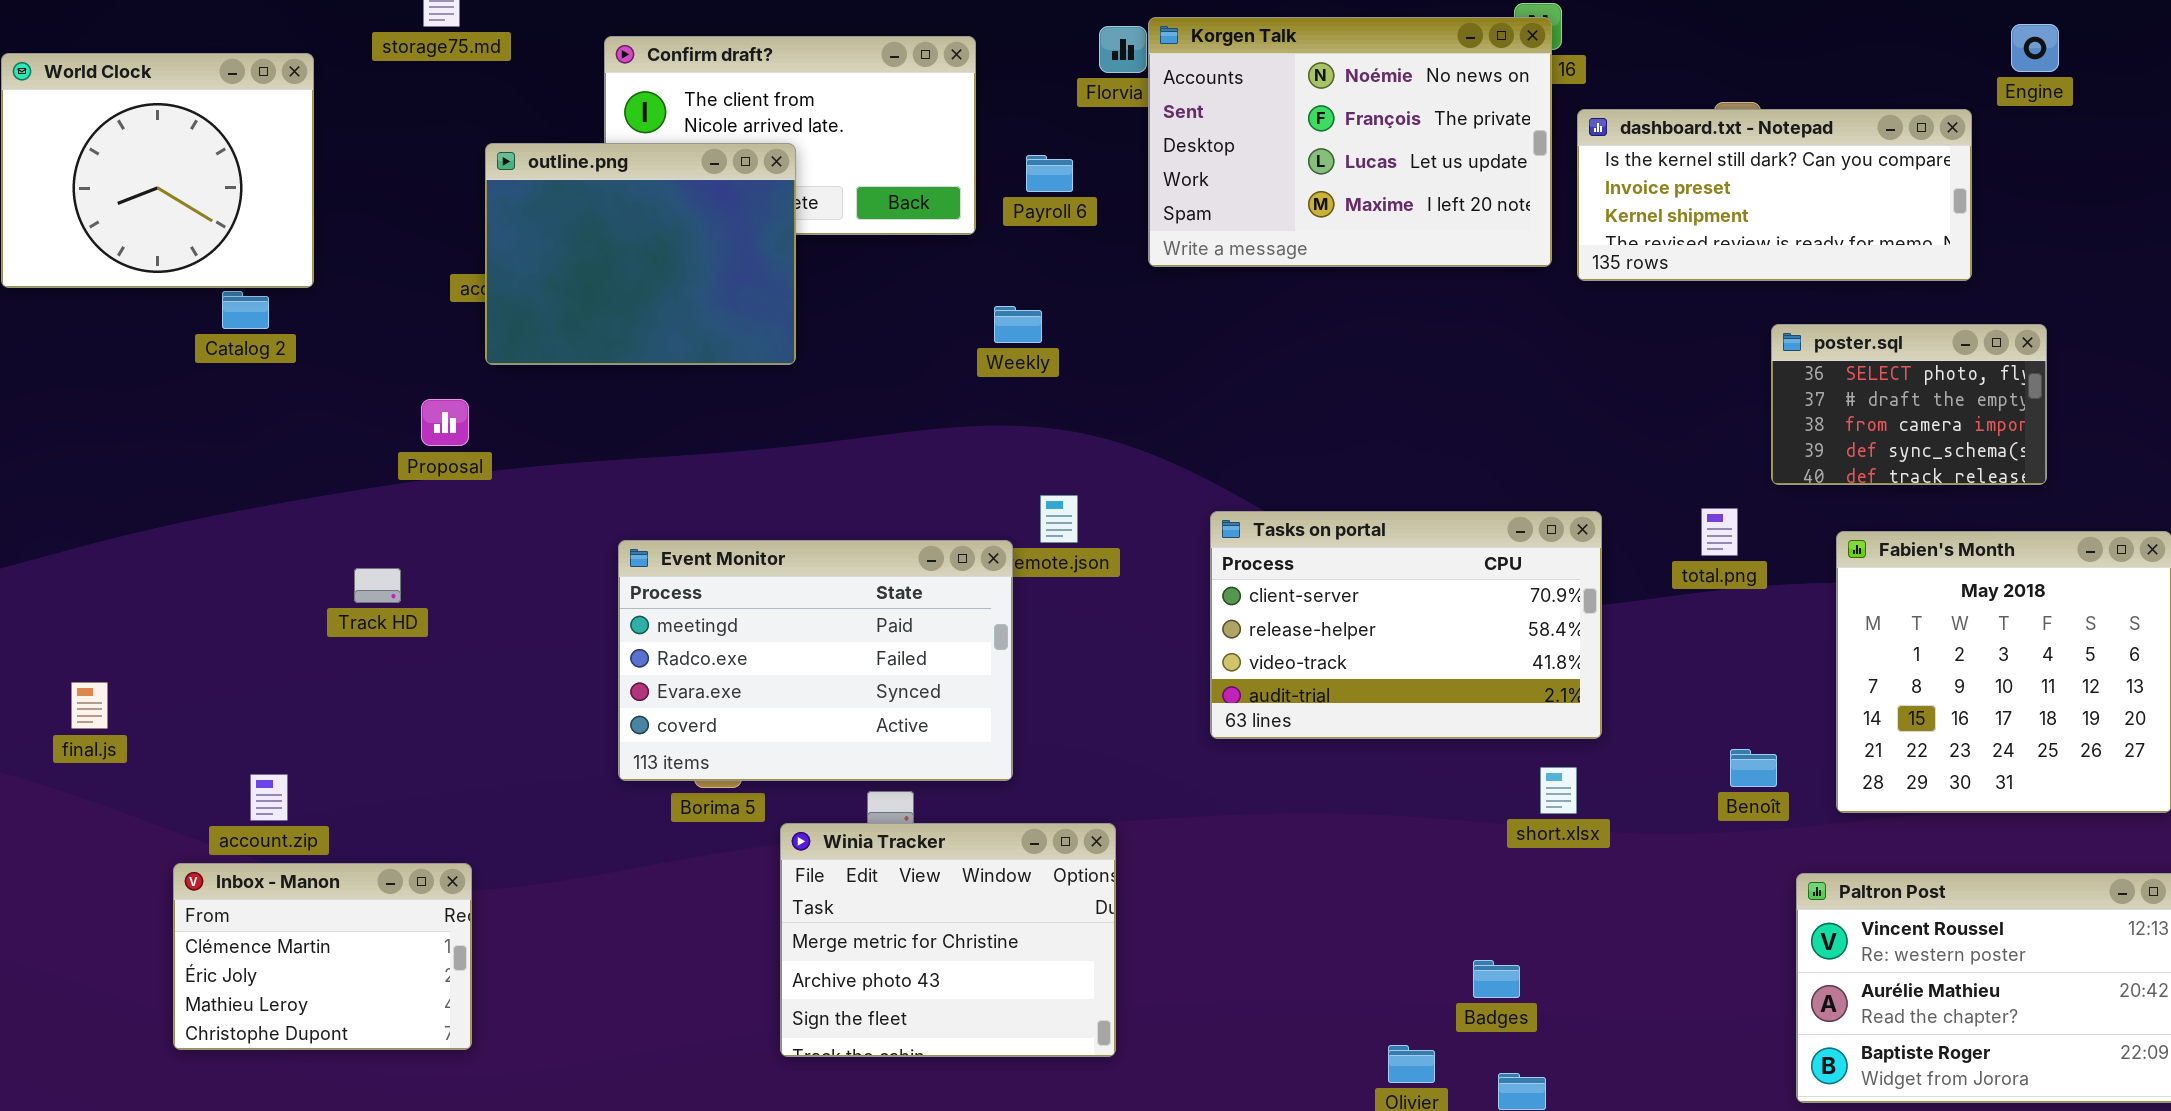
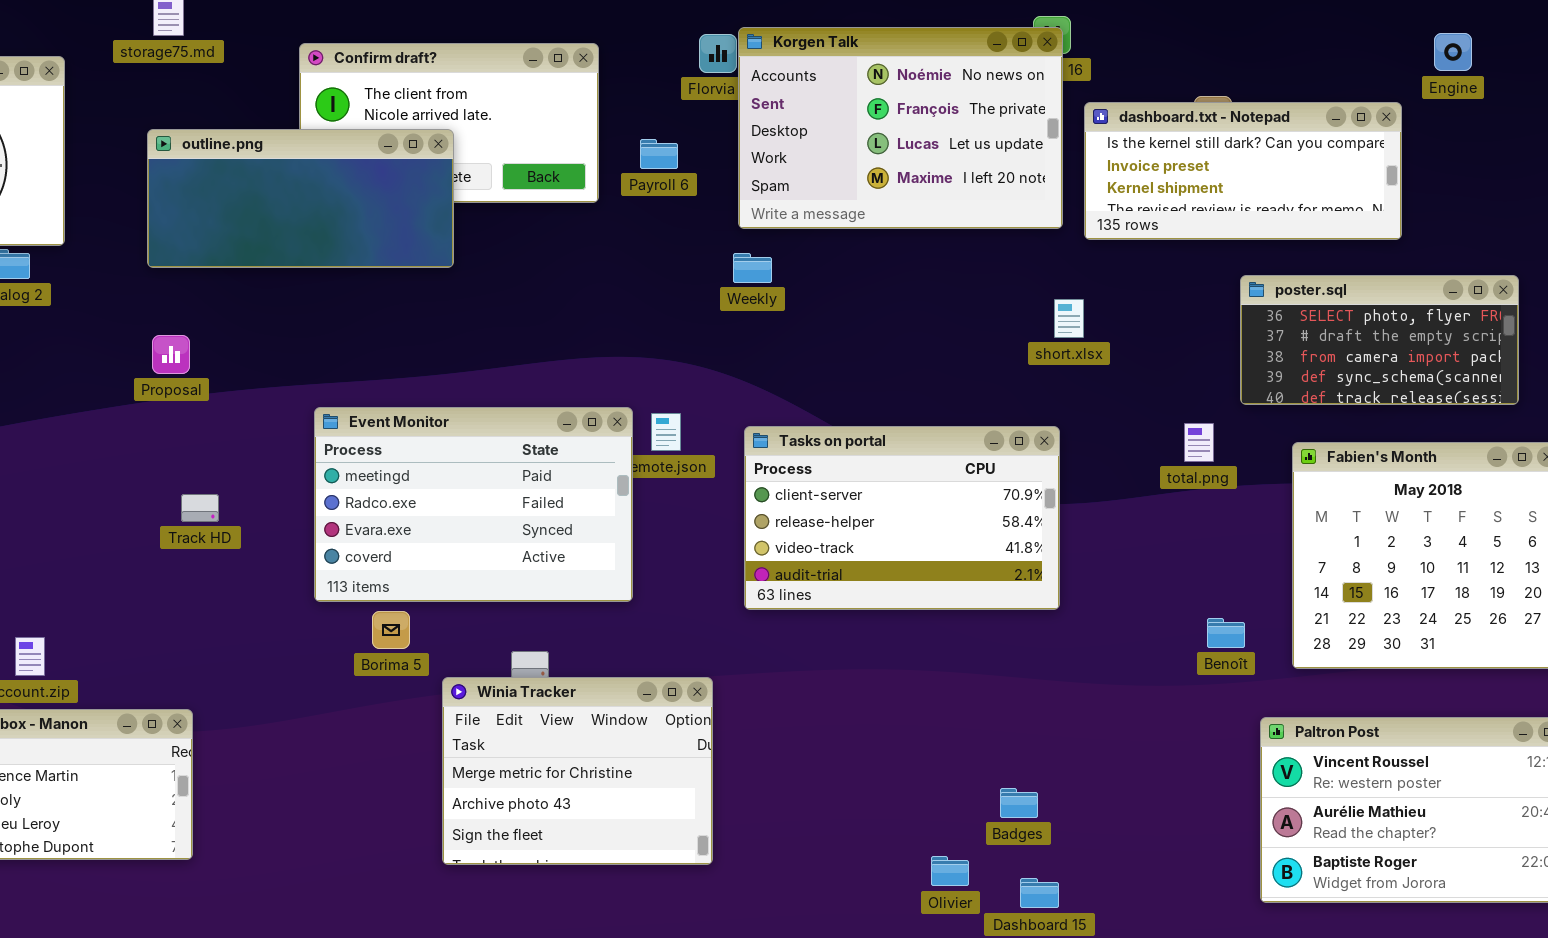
outline.png: [485,143,796,365] -> [147,129,454,268], resized
Weekly: [994,306,1042,343] -> [733,253,772,283], moved
poster.sql: [1771,324,2047,485] -> [1240,275,1519,405], resized
Tasks on portal: [1210,511,1602,739] -> [744,426,1060,610], moved
Event Monitor: [618,540,1013,781] -> [314,407,633,602], moved
Track HD: [354,568,401,603] -> [181,494,219,522], moved
short.xlsx: [1540,767,1577,814] -> [1054,299,1084,338], moved

